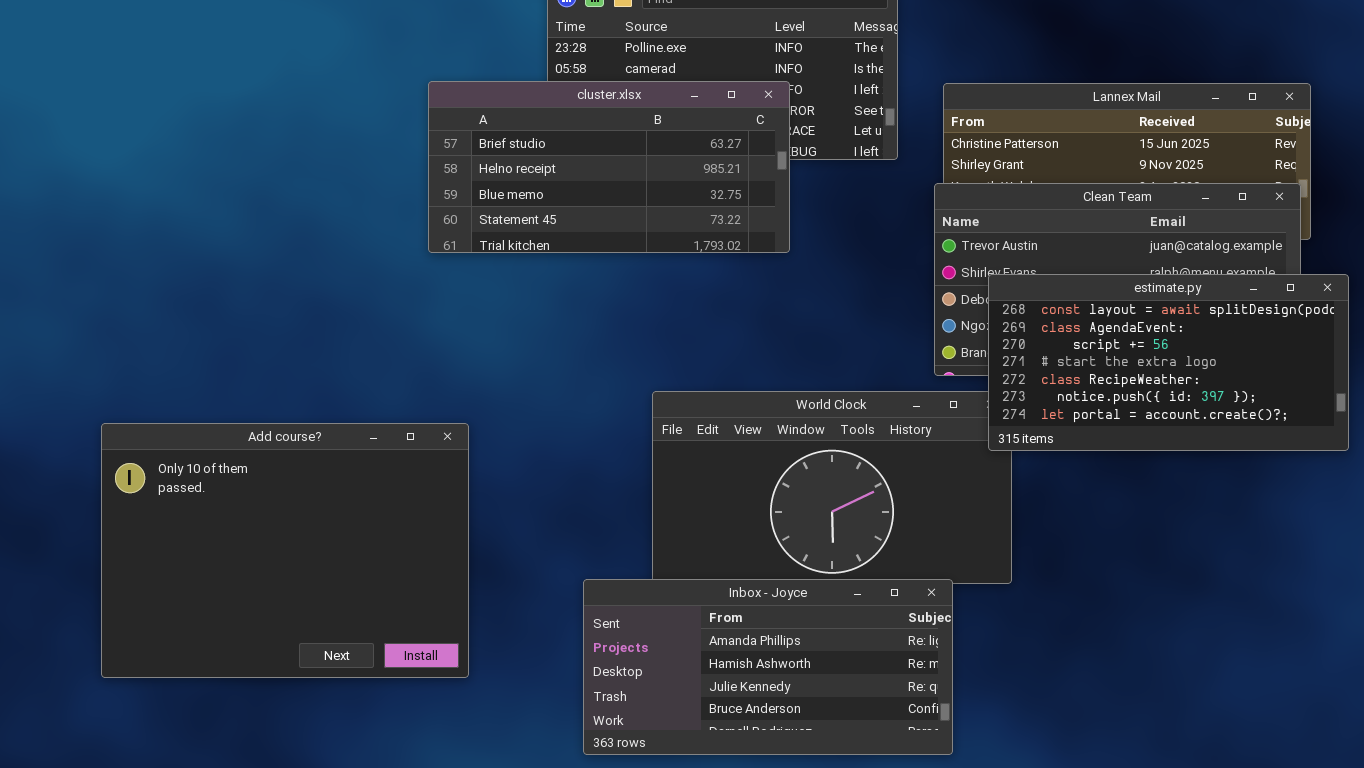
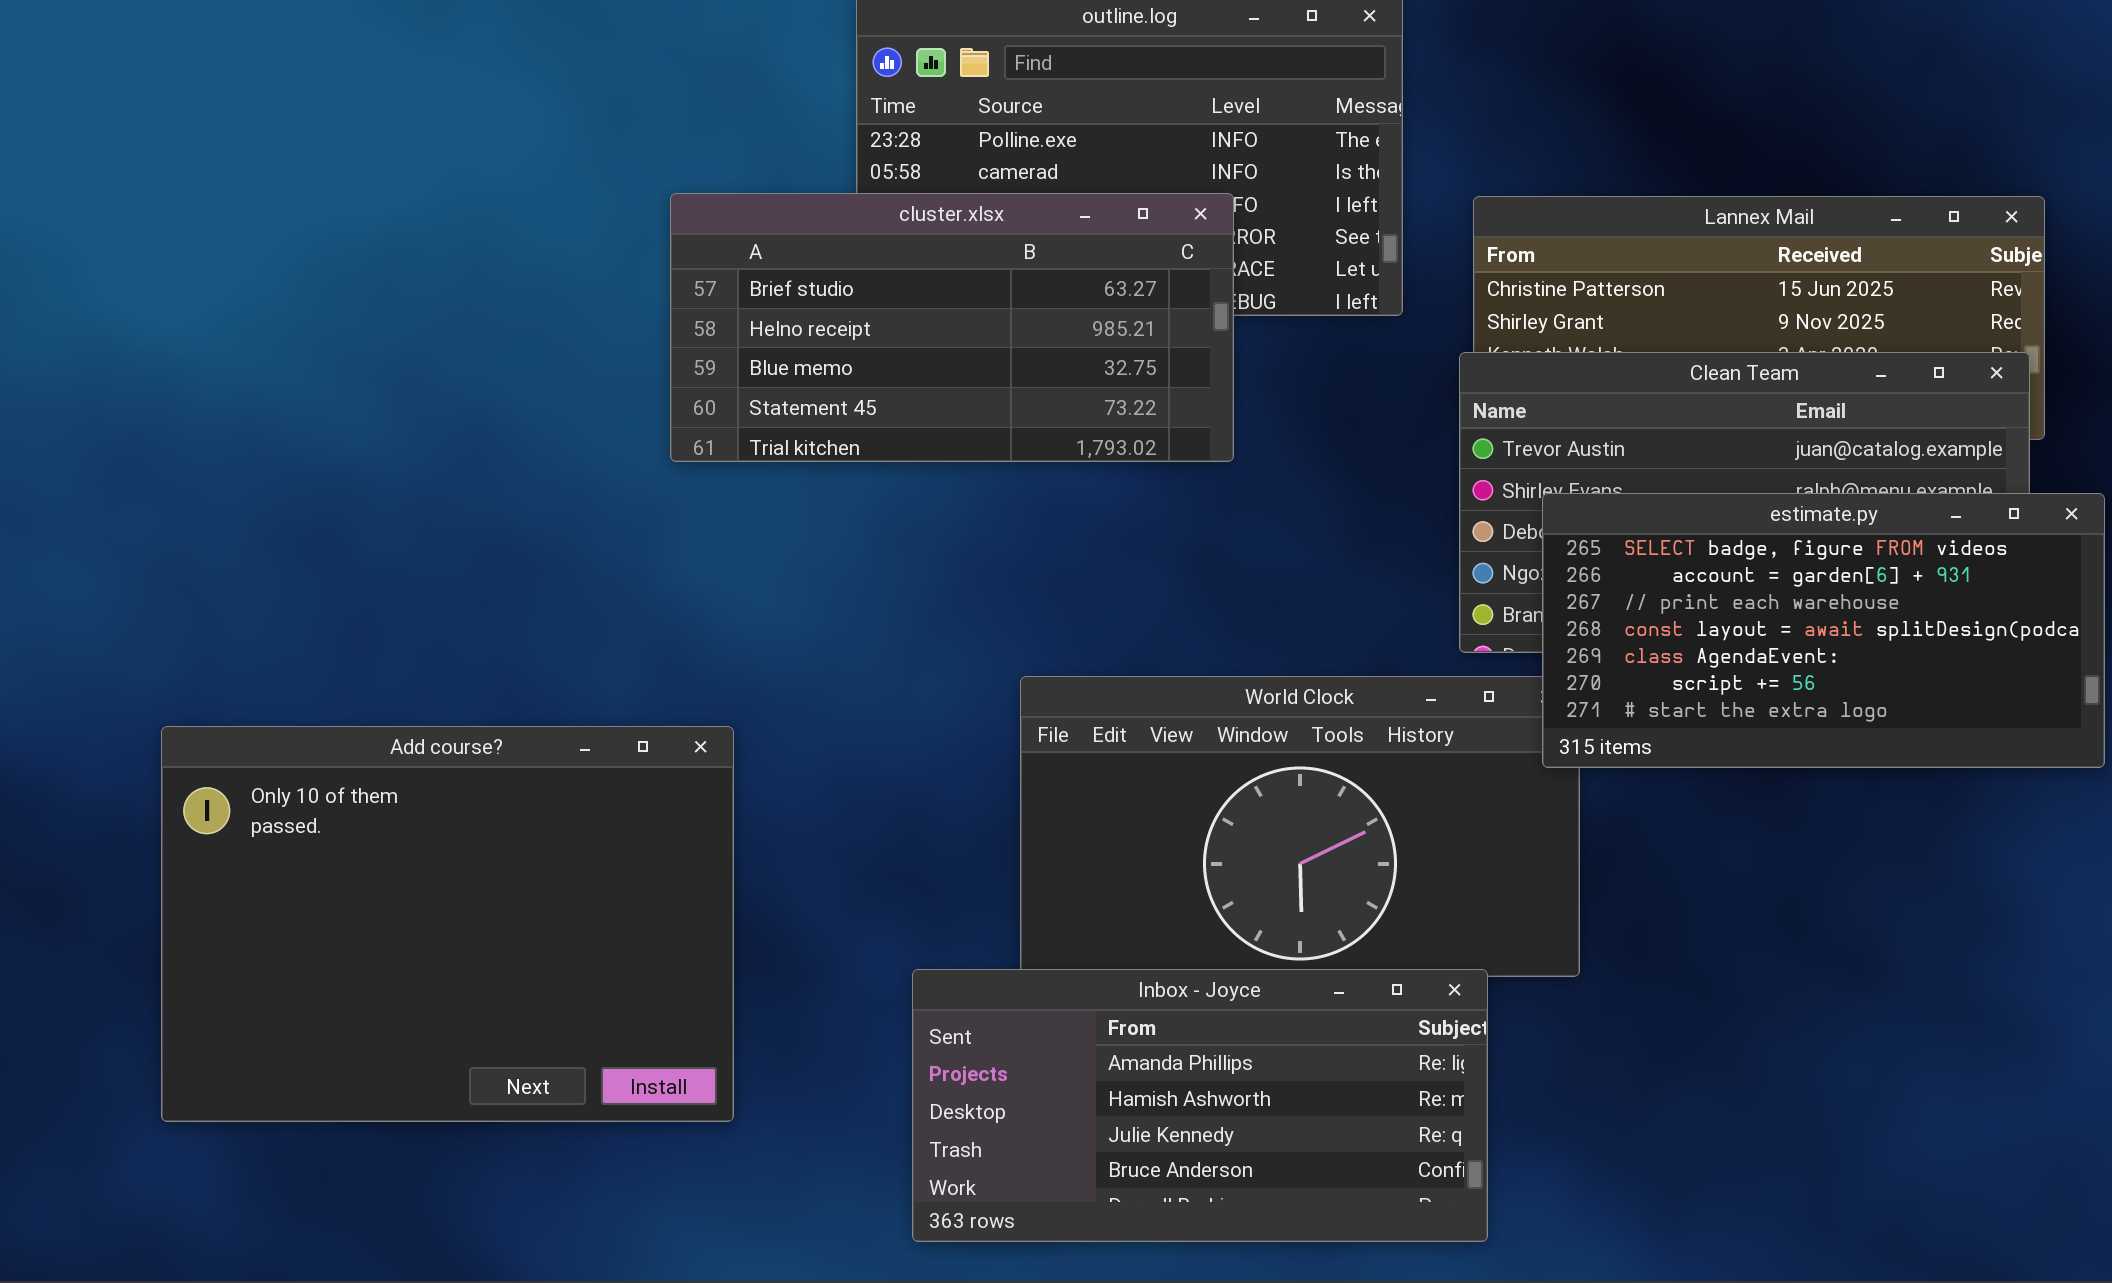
estimate.py: [988,274,1349,451] -> [1542,493,2105,768], scrolled up 3 rows

